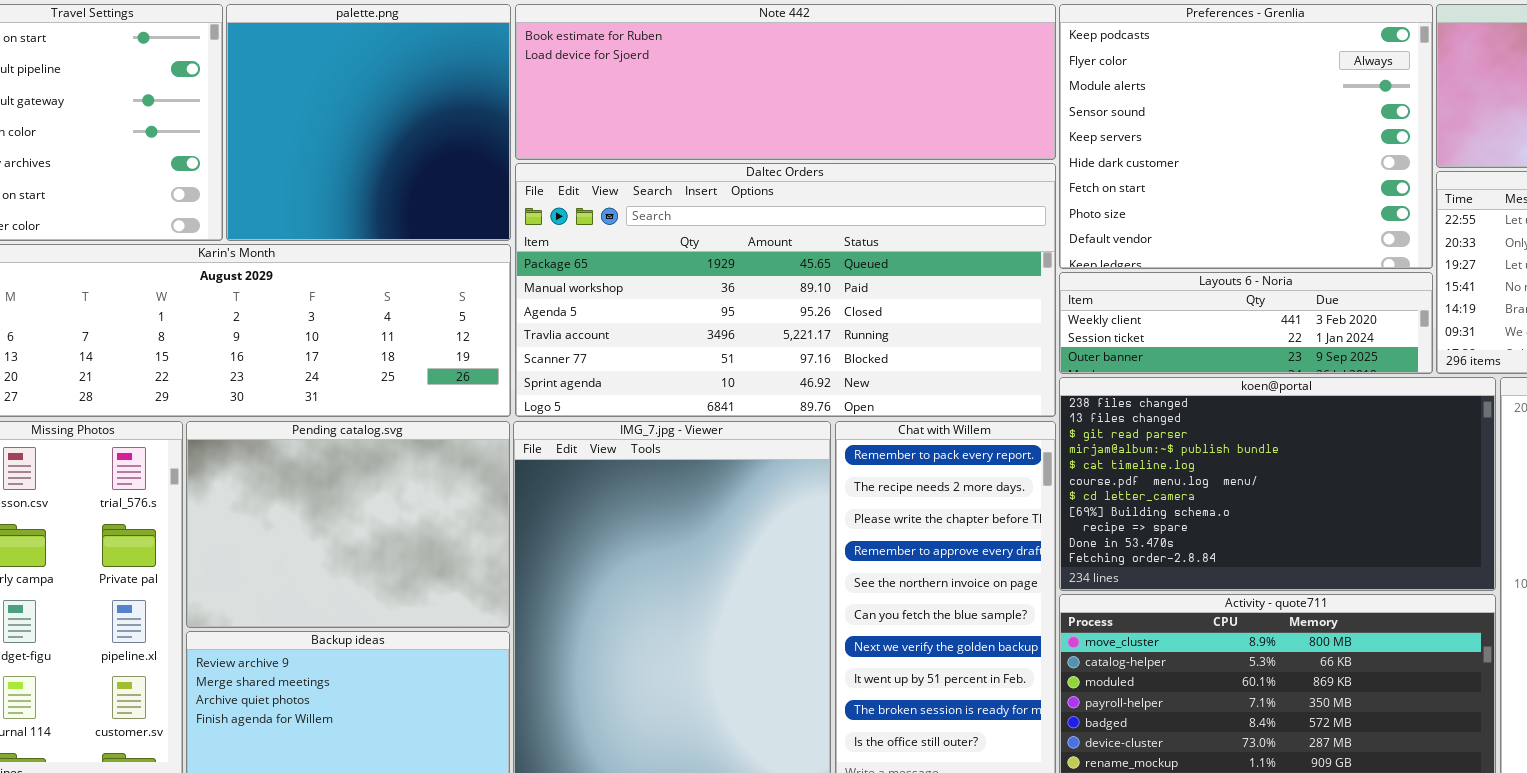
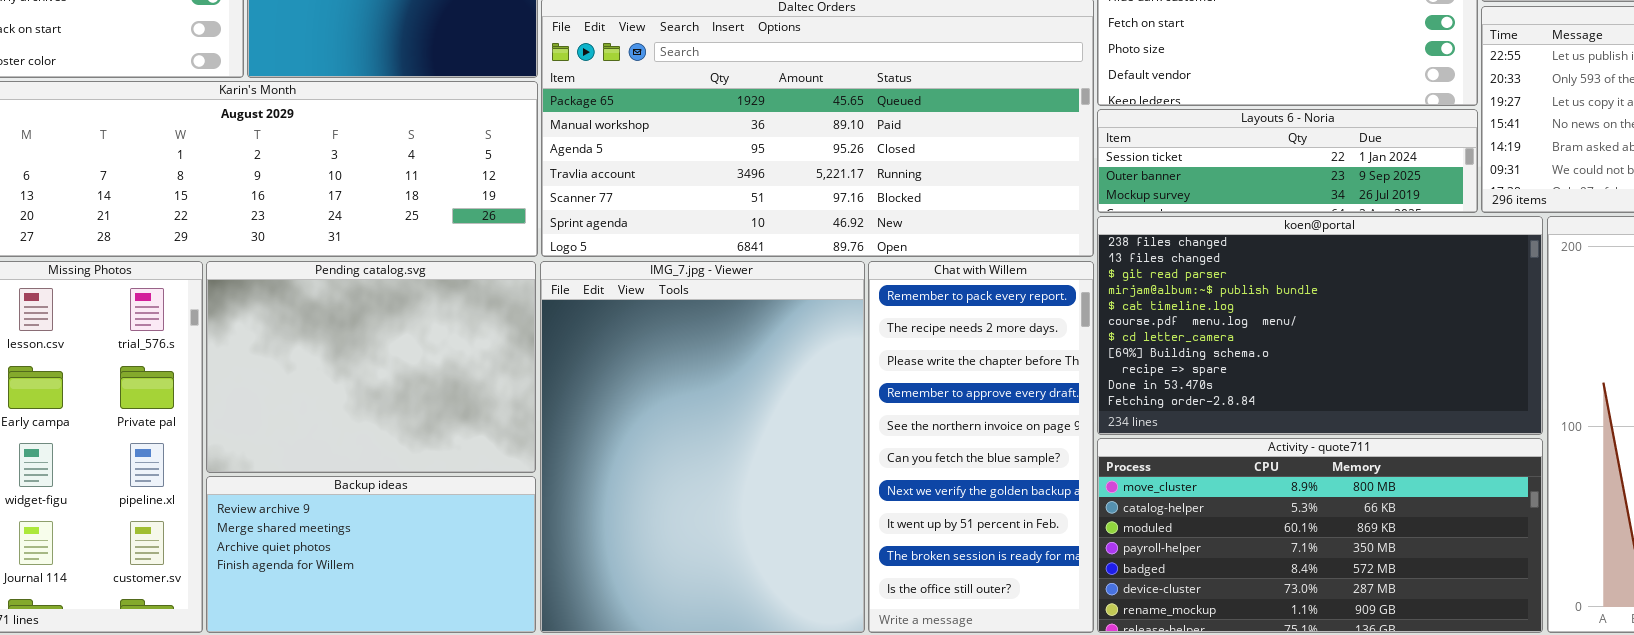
Layouts 6 - Noria: [1059,272,1433,374] -> [1097,109,1478,213], scrolled down 1 row

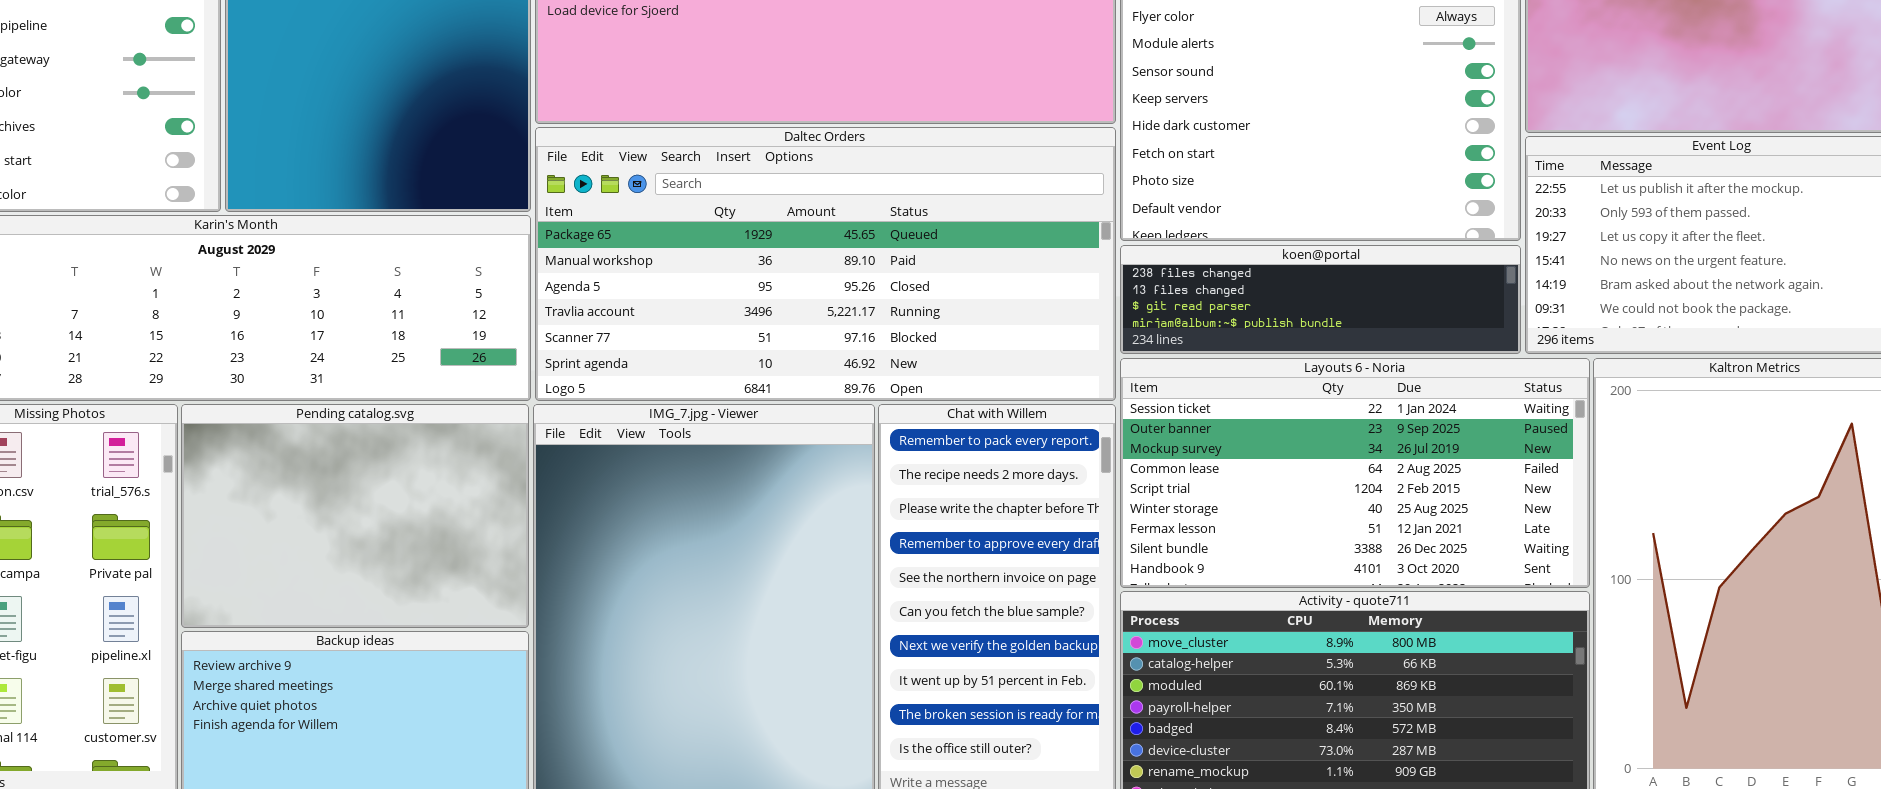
Layouts 6 - Noria: [1097,109,1478,213] -> [1120,358,1590,588], moved, resized
koen@portal: [1097,216,1543,435] -> [1120,245,1521,354], moved, resized

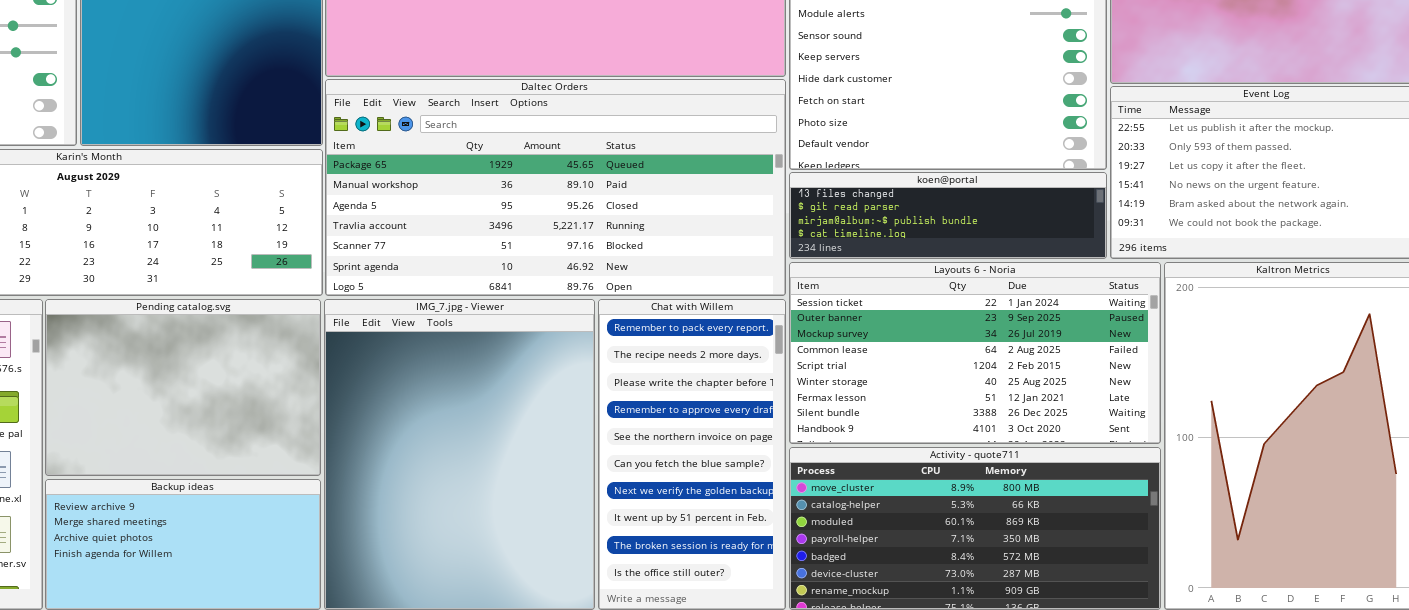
koen@portal: [1120,245,1521,354] -> [789,172,1107,259], scrolled down 1 row

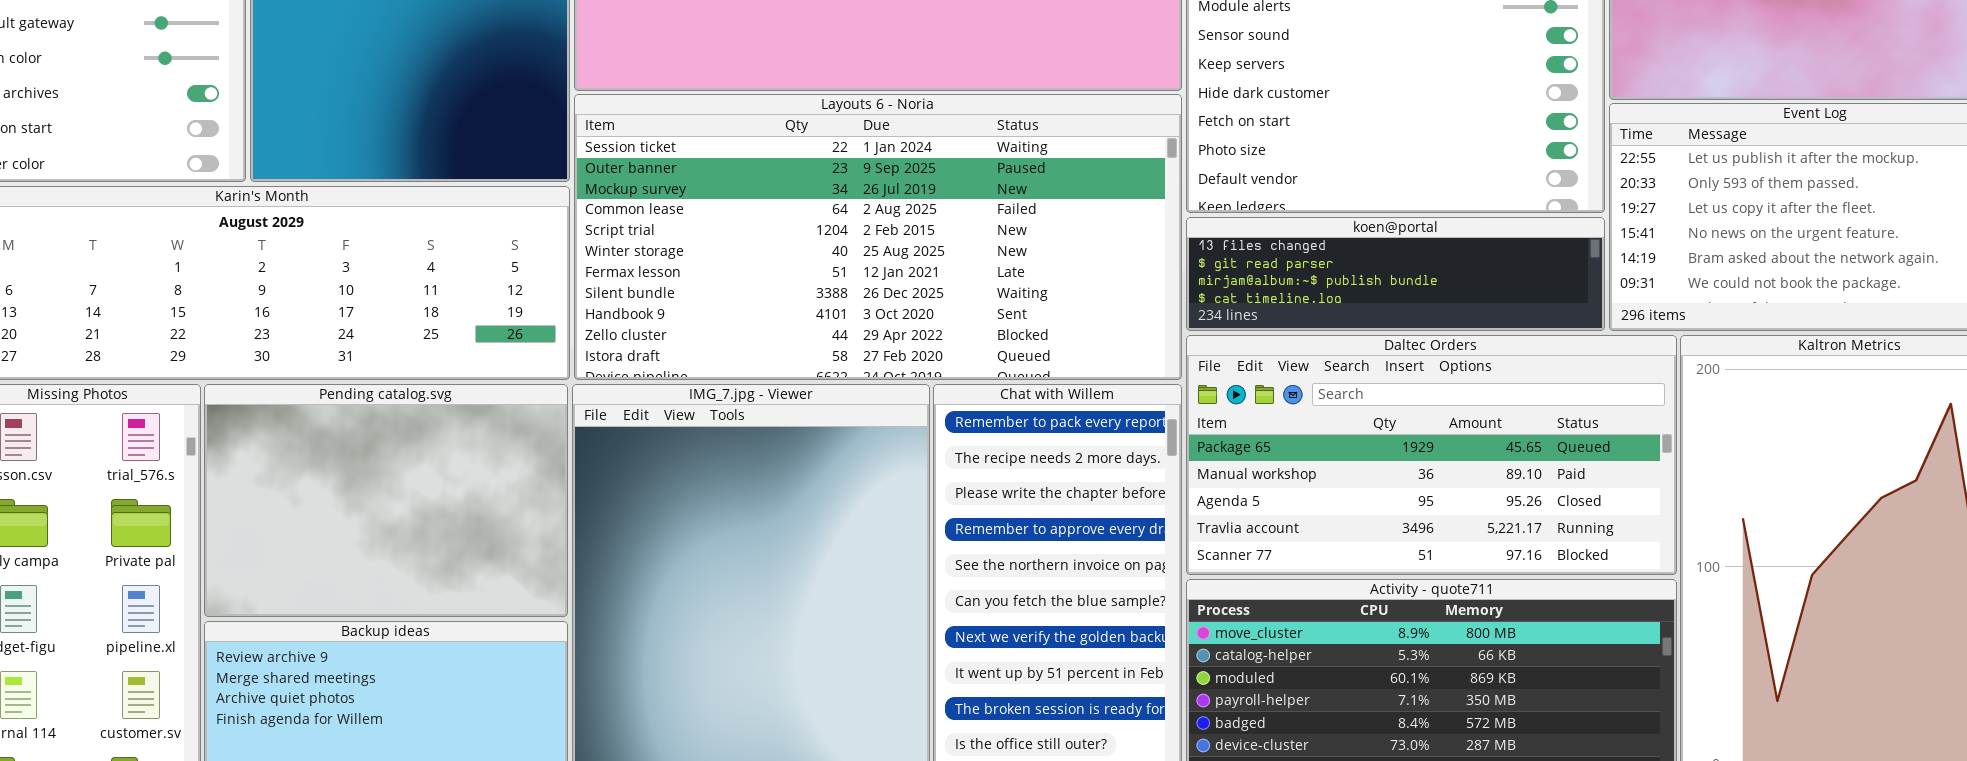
Daltec Orders: [325,79,786,296] -> [1186,335,1677,575], moved, resized
Layouts 6 - Noria: [789,262,1161,444] -> [574,94,1182,380], moved, resized

